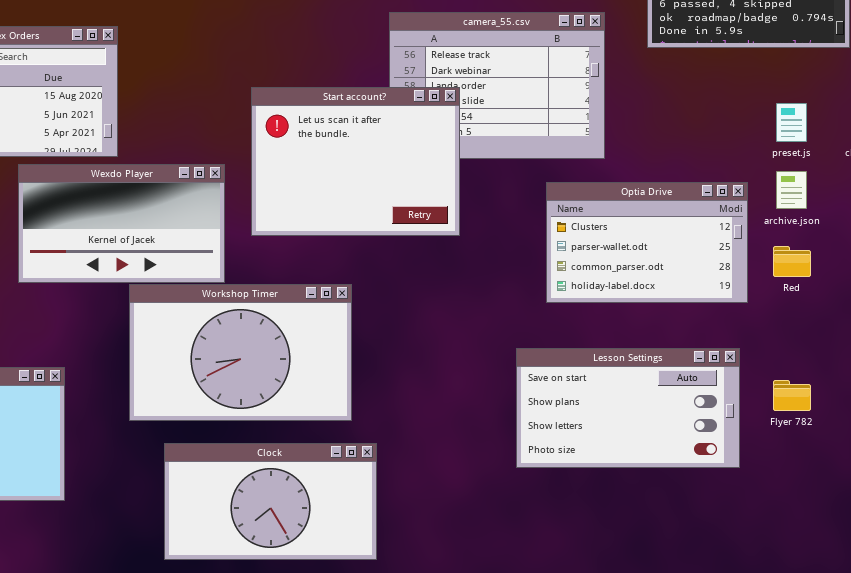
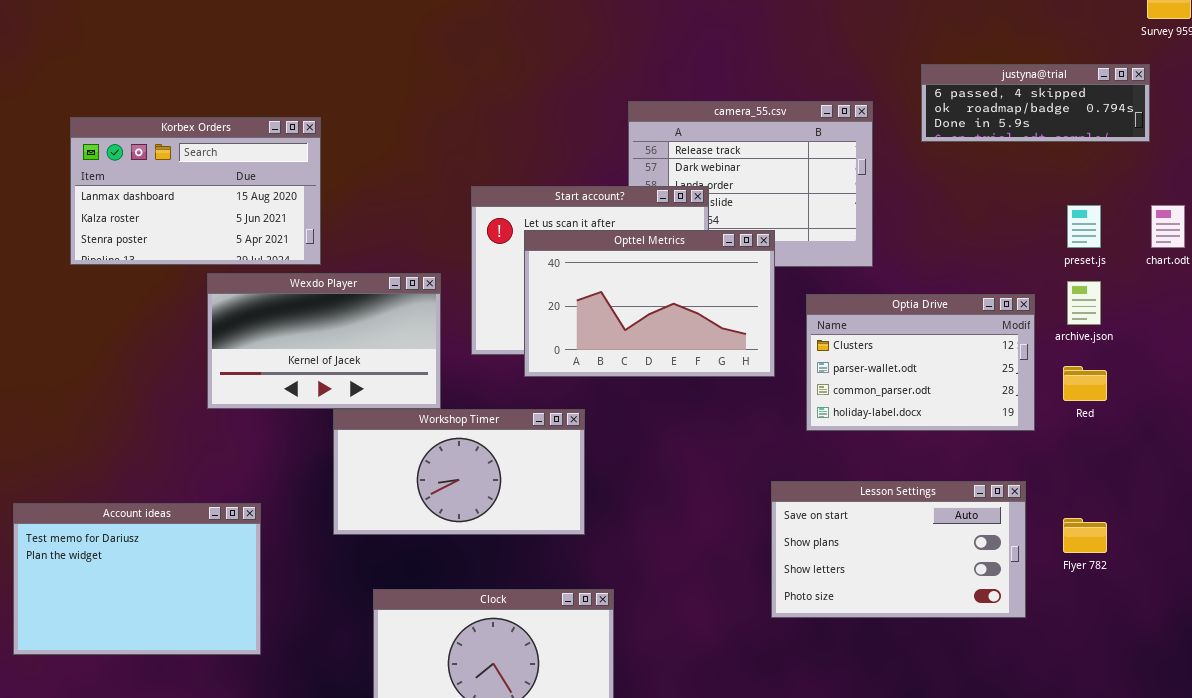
Opttel Metrics: none -> [524,230,775,377], opened
Workshop Timer: [129,284,352,421] -> [333,409,585,535], resized

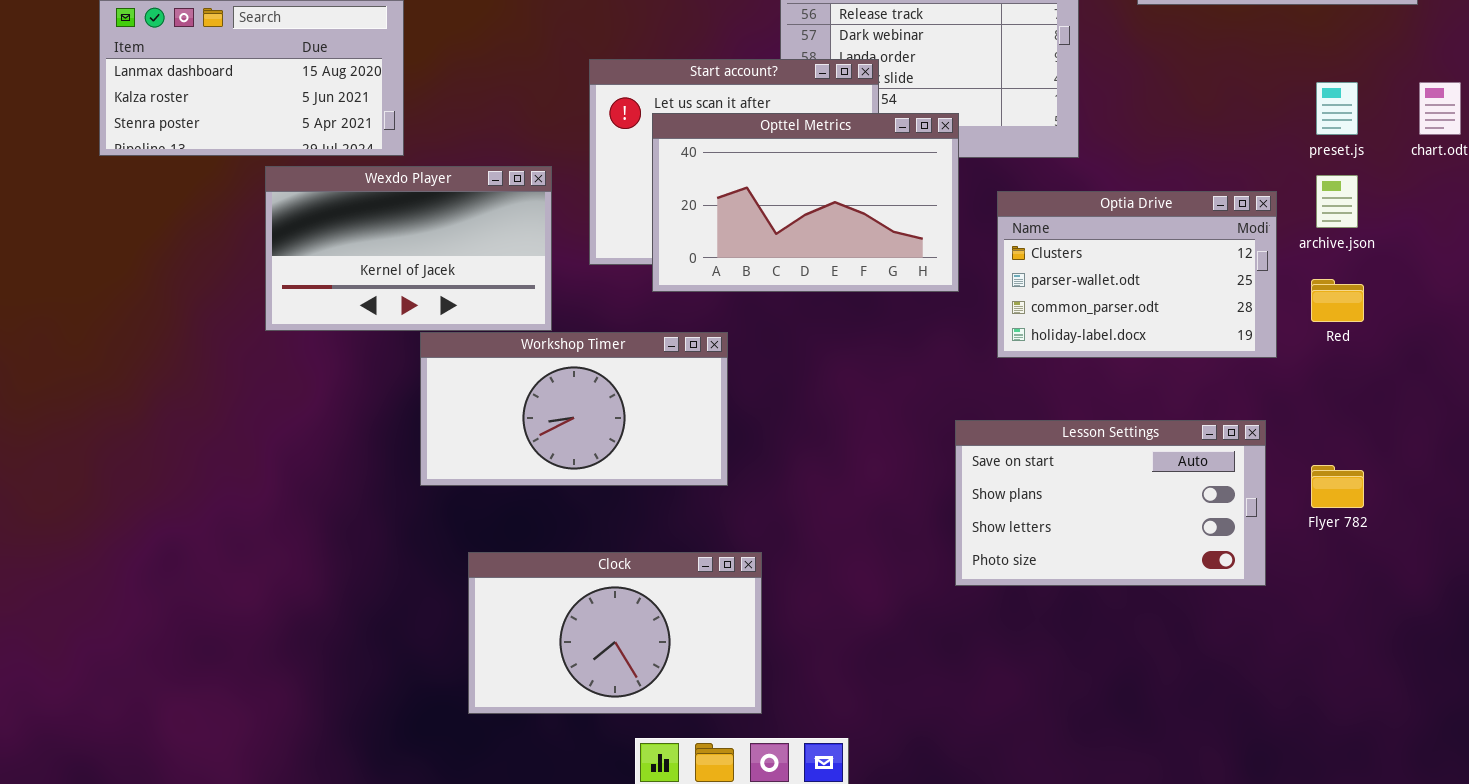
Account ideas: [13,503,261,655] -> none, closed

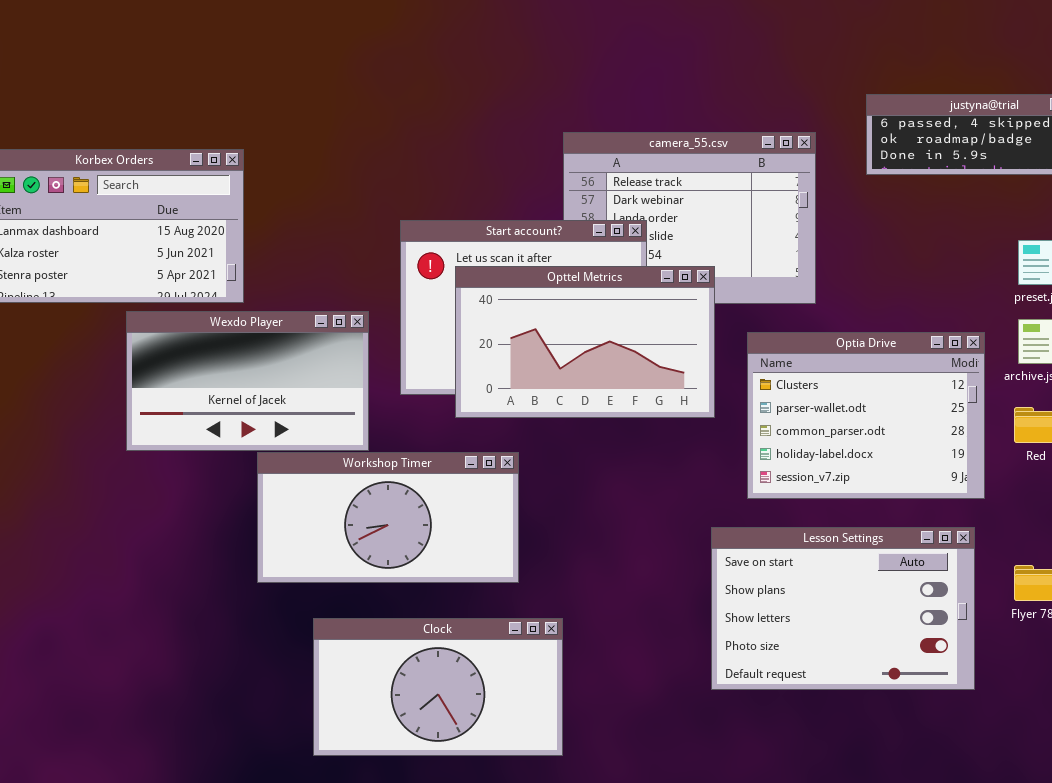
Optia Drive: [997,191,1277,358] -> [747,332,985,499], resized
Lesson Settings: [955,420,1266,586] -> [711,527,975,690], resized
Clock: [468,552,762,714] -> [313,618,563,756], moved

